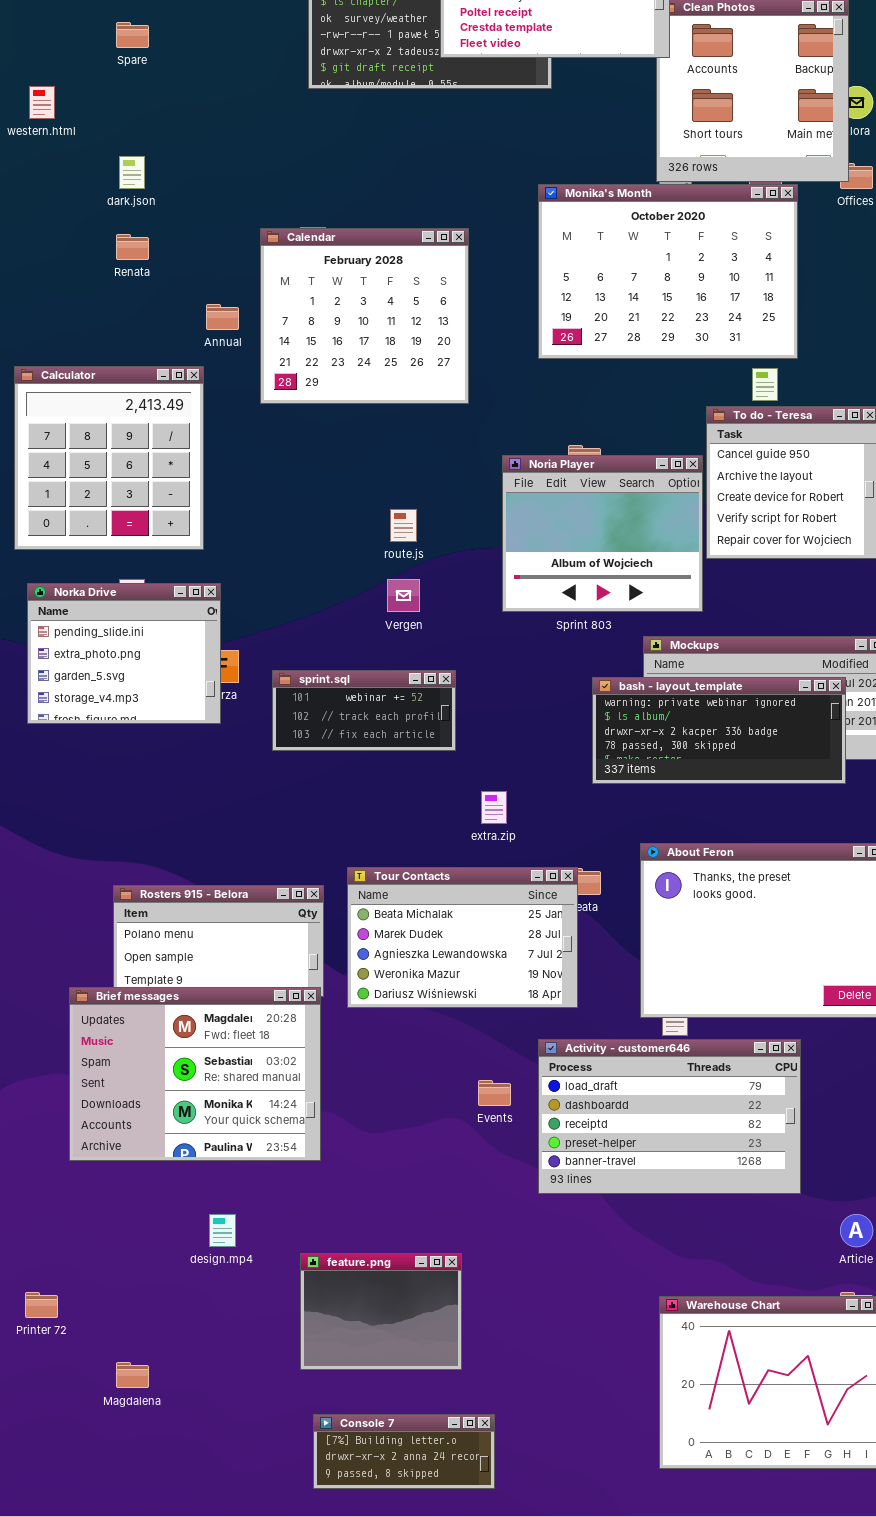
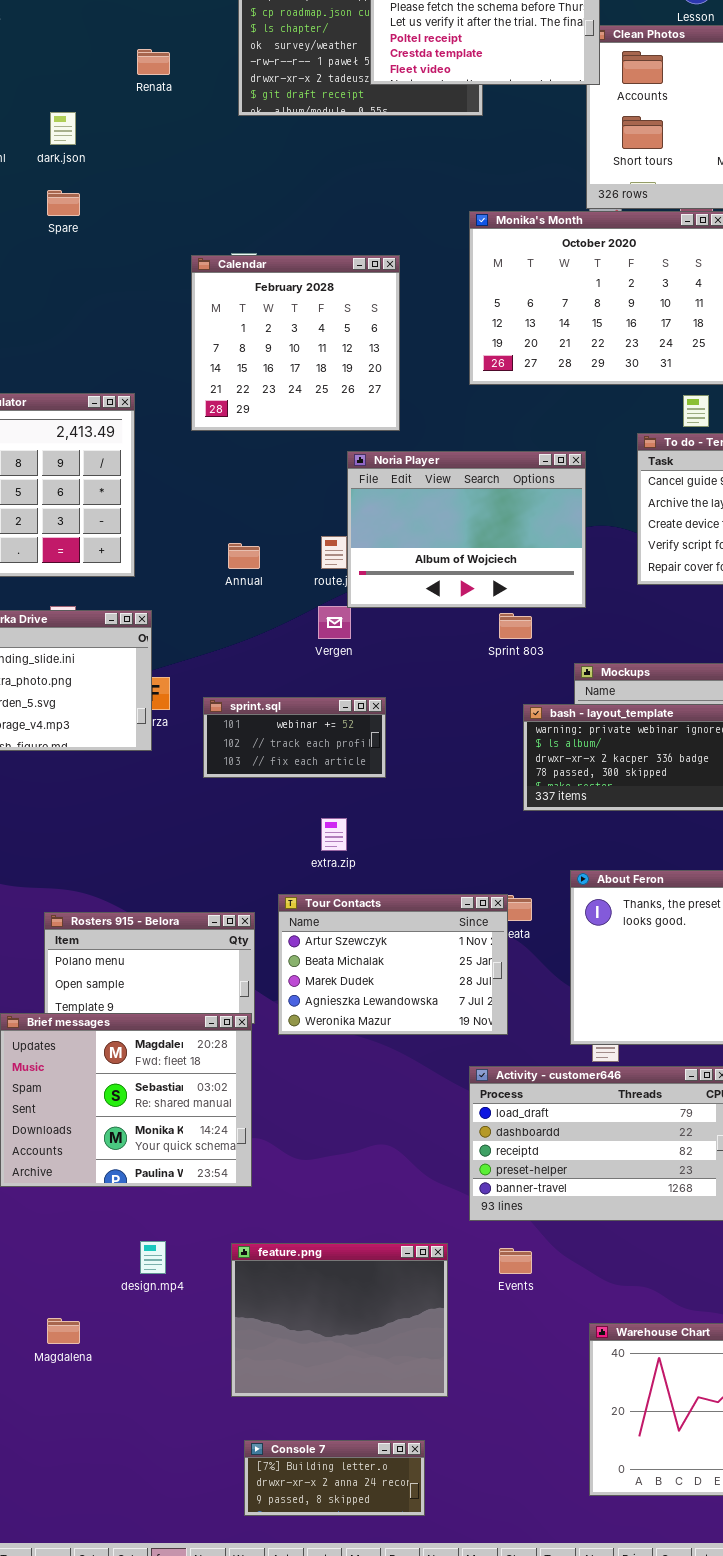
Spare: [116,22,149,48] -> [47,190,80,216], moved
dark.json: [119,156,145,189] -> [50,112,76,145], moved
Renata: [116,234,149,260] -> [137,49,170,75], moved
Annual: [206,304,239,330] -> [228,543,260,569], moved
Noria Player: [502,455,703,612] -> [347,451,586,608], moved, resized
extra.zip: [481,791,507,824] -> [321,818,347,851], moved
Tour Contacts: [347,867,578,1008] -> [278,894,508,1035], scrolled up 1 row
Events: [478,1080,511,1106] -> [499,1248,532,1274], moved
feature.png: [300,1253,462,1370] -> [231,1243,448,1397], resized
Magdalena: [116,1362,149,1388] -> [47,1318,80,1344], moved

